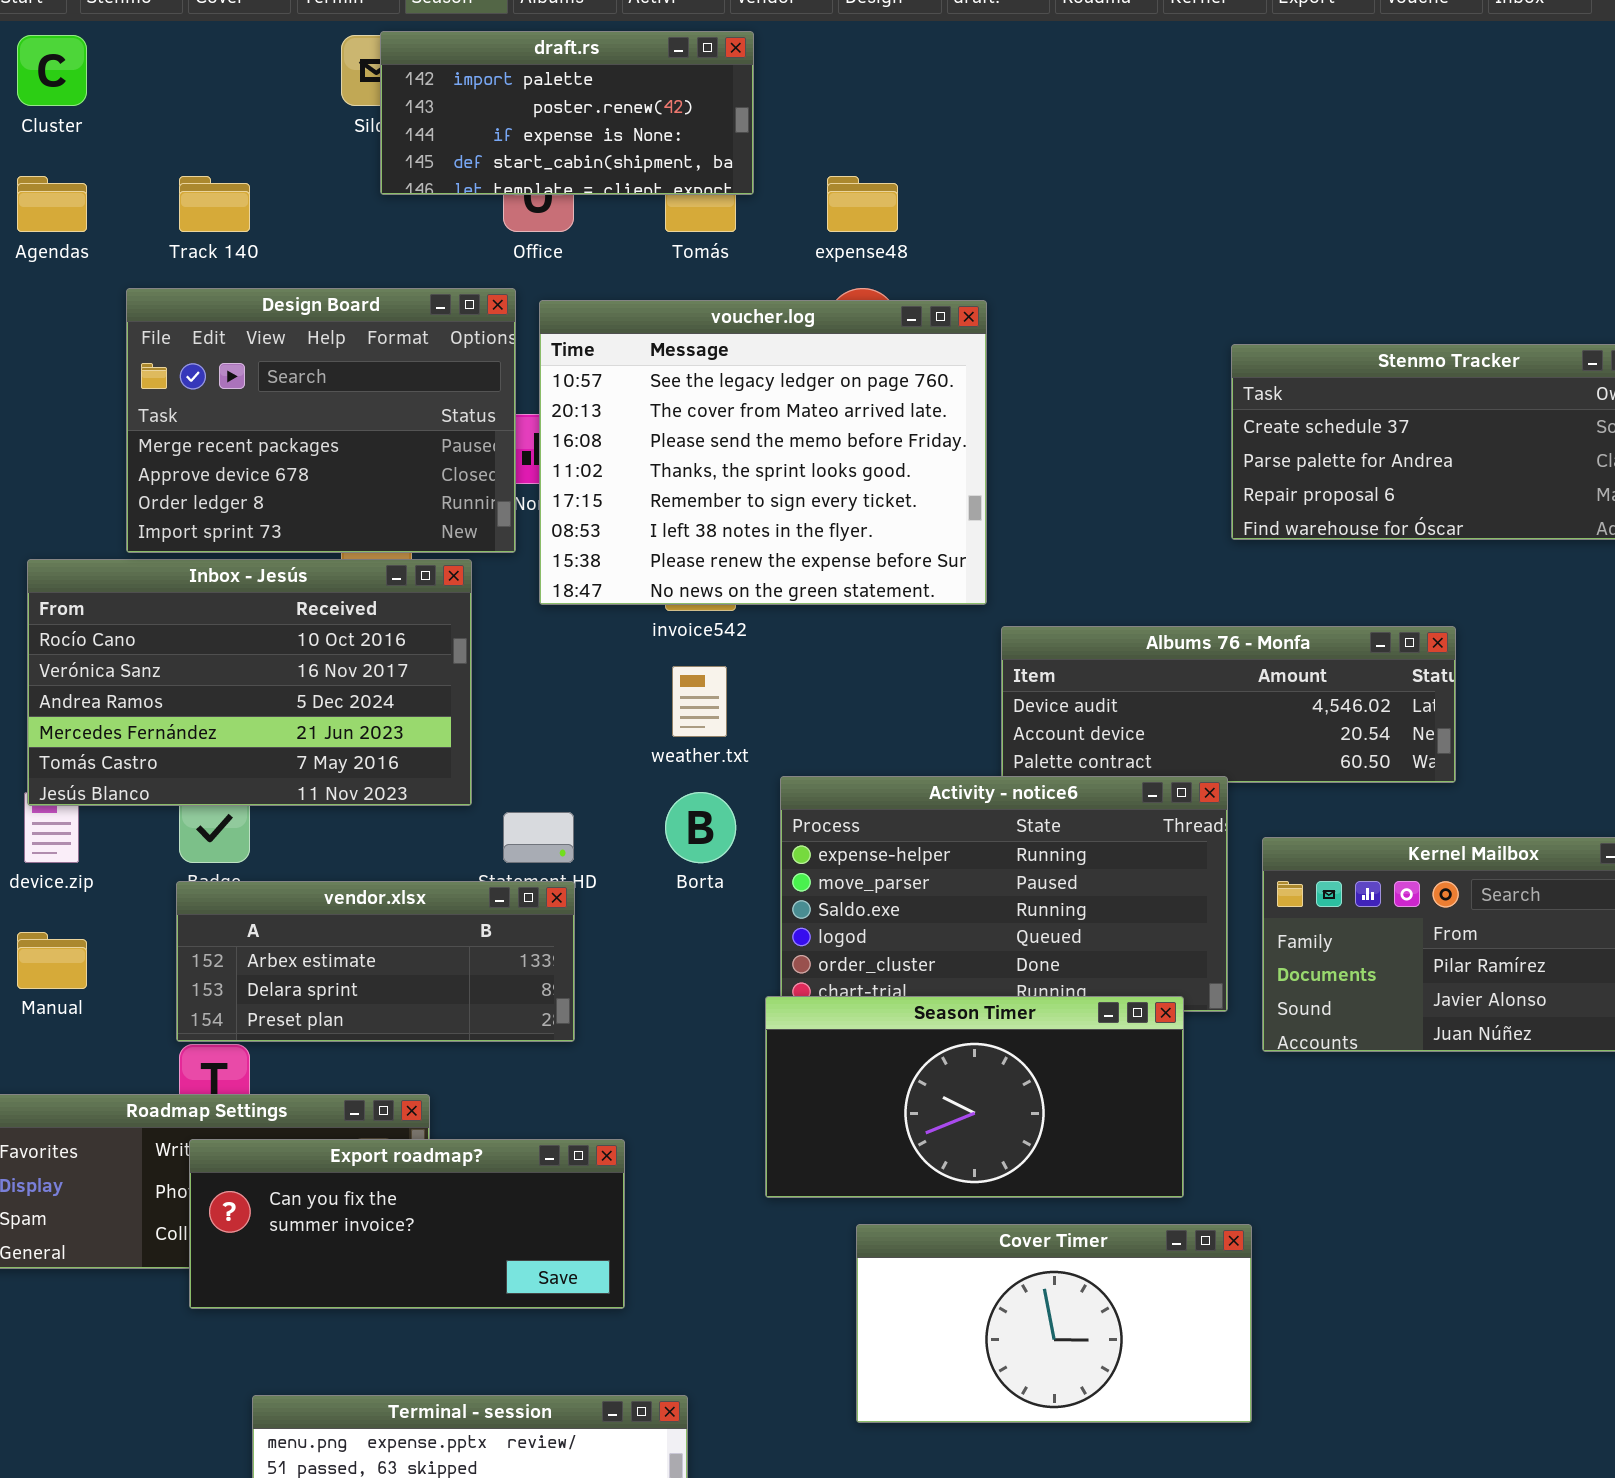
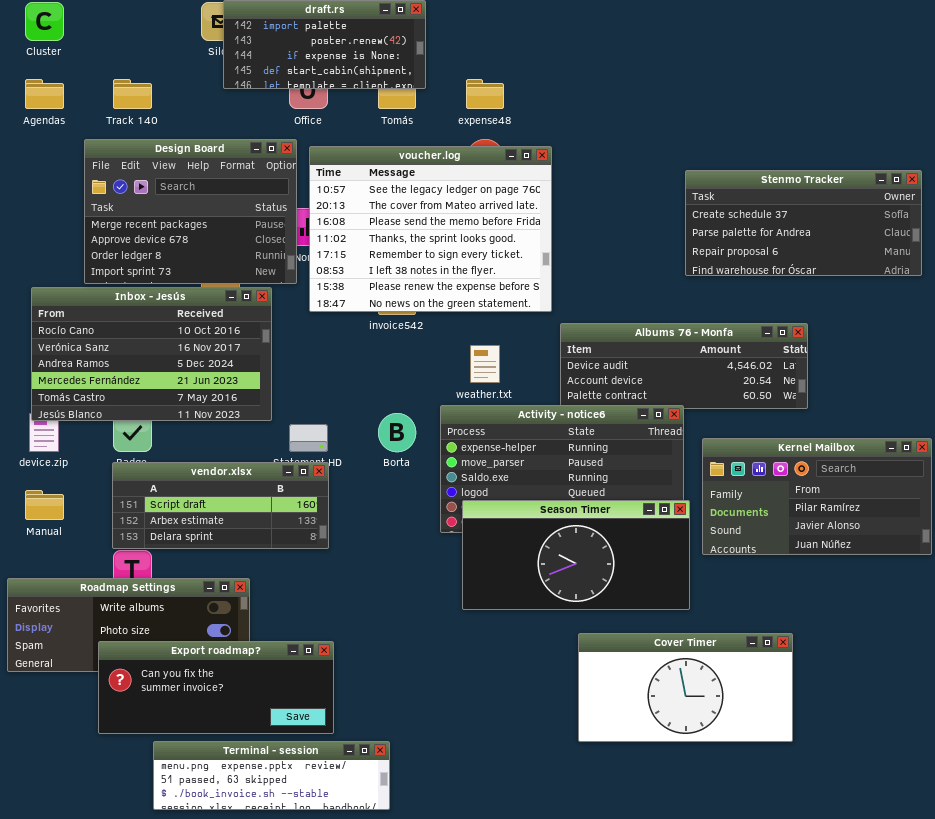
weather.txt: [672,666,727,737] -> [470,345,500,383], moved
vendor.xlsx: [176,881,575,1042] -> [112,462,329,549], scrolled up 1 row
Season Timer: [765,996,1184,1198] -> [462,500,690,610], moved
Export roadmap?: [189,1139,625,1309] -> [98,641,334,734], moved
Cover Timer: [856,1224,1252,1423] -> [578,633,793,742], moved

